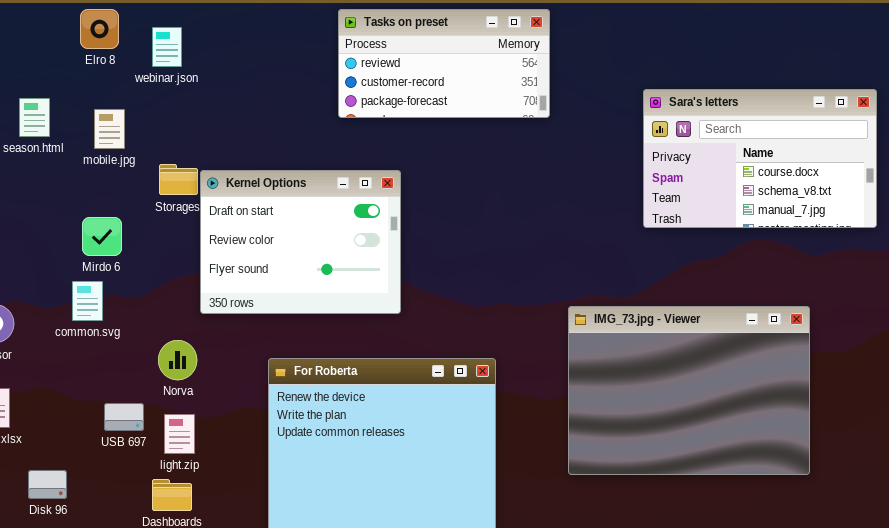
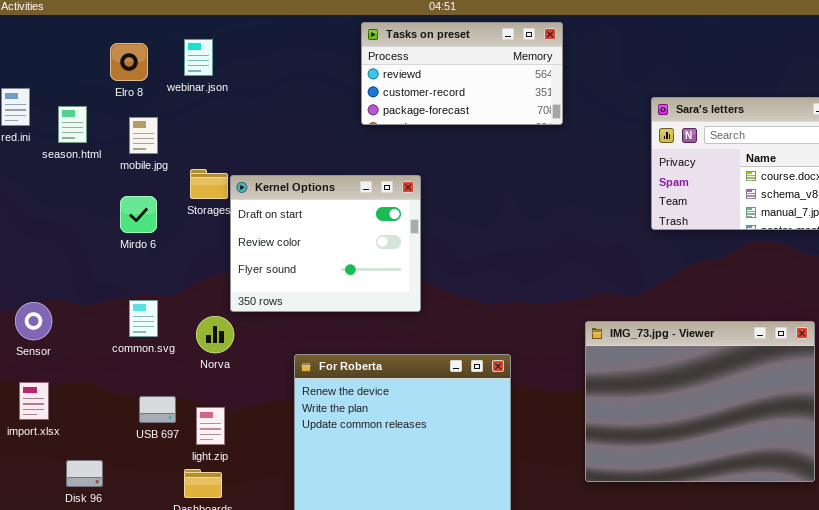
Elro 8: [80,9,119,49] -> [110,43,148,81], moved
Mirdo 6: [82,217,122,256] -> [120,196,157,233], moved
common.svg: [72,281,103,321] -> [129,300,158,337], moved
IMG_73.jpg - Viewer: [568,306,810,475] -> [585,321,815,482], moved
Norva: [158,340,197,380] -> [196,316,234,353], moved

